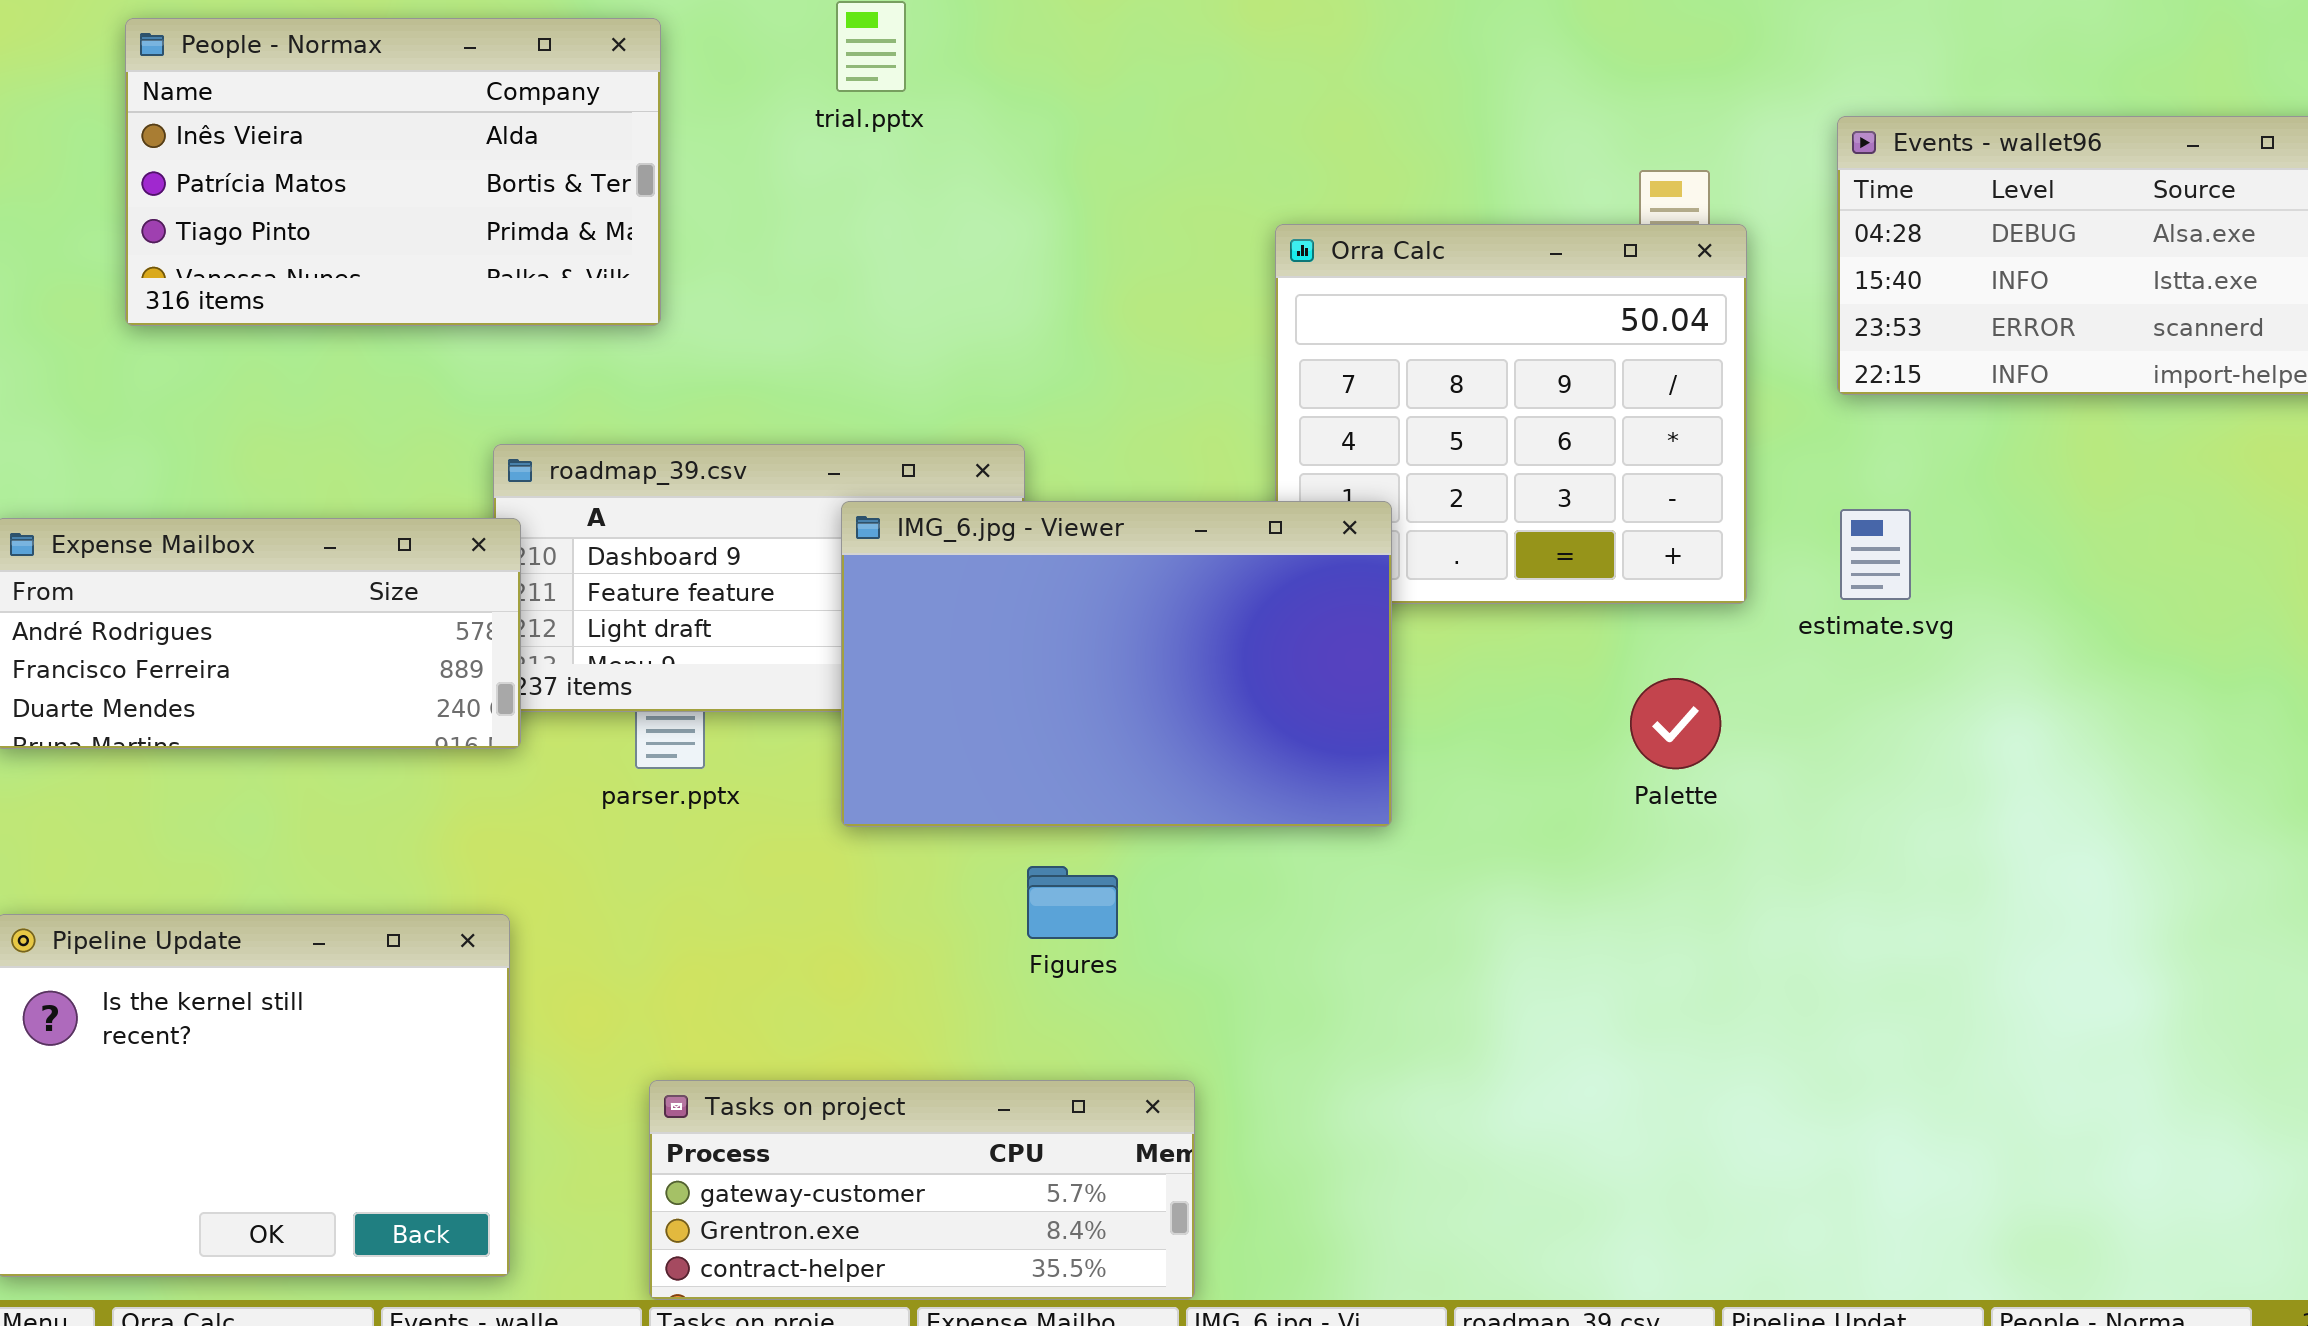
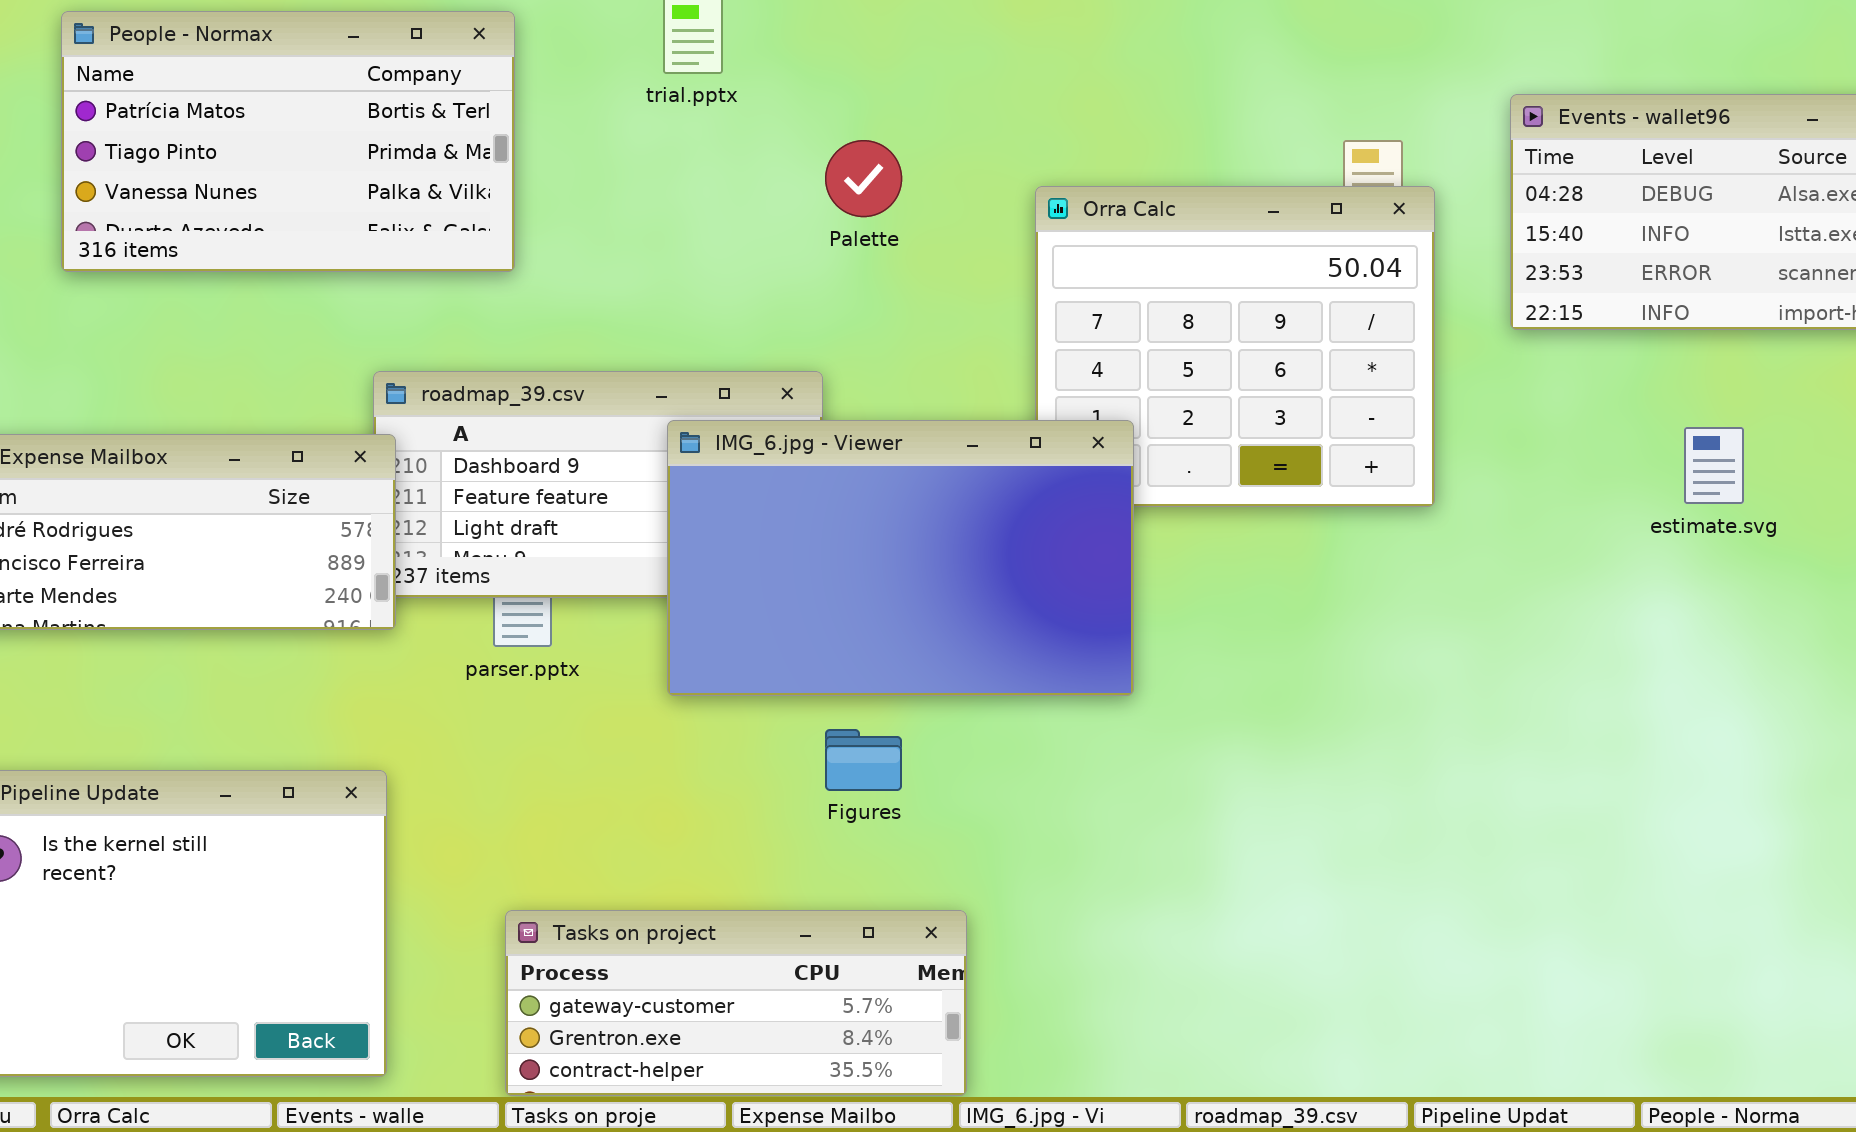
People - Normax: [125,18,661,326] -> [61,11,515,272], scrolled down 1 row
estimate.svg: [1840,509,1911,600] -> [1684,427,1744,504], moved
Palette: [1630,678,1721,769] -> [825,140,902,217], moved

